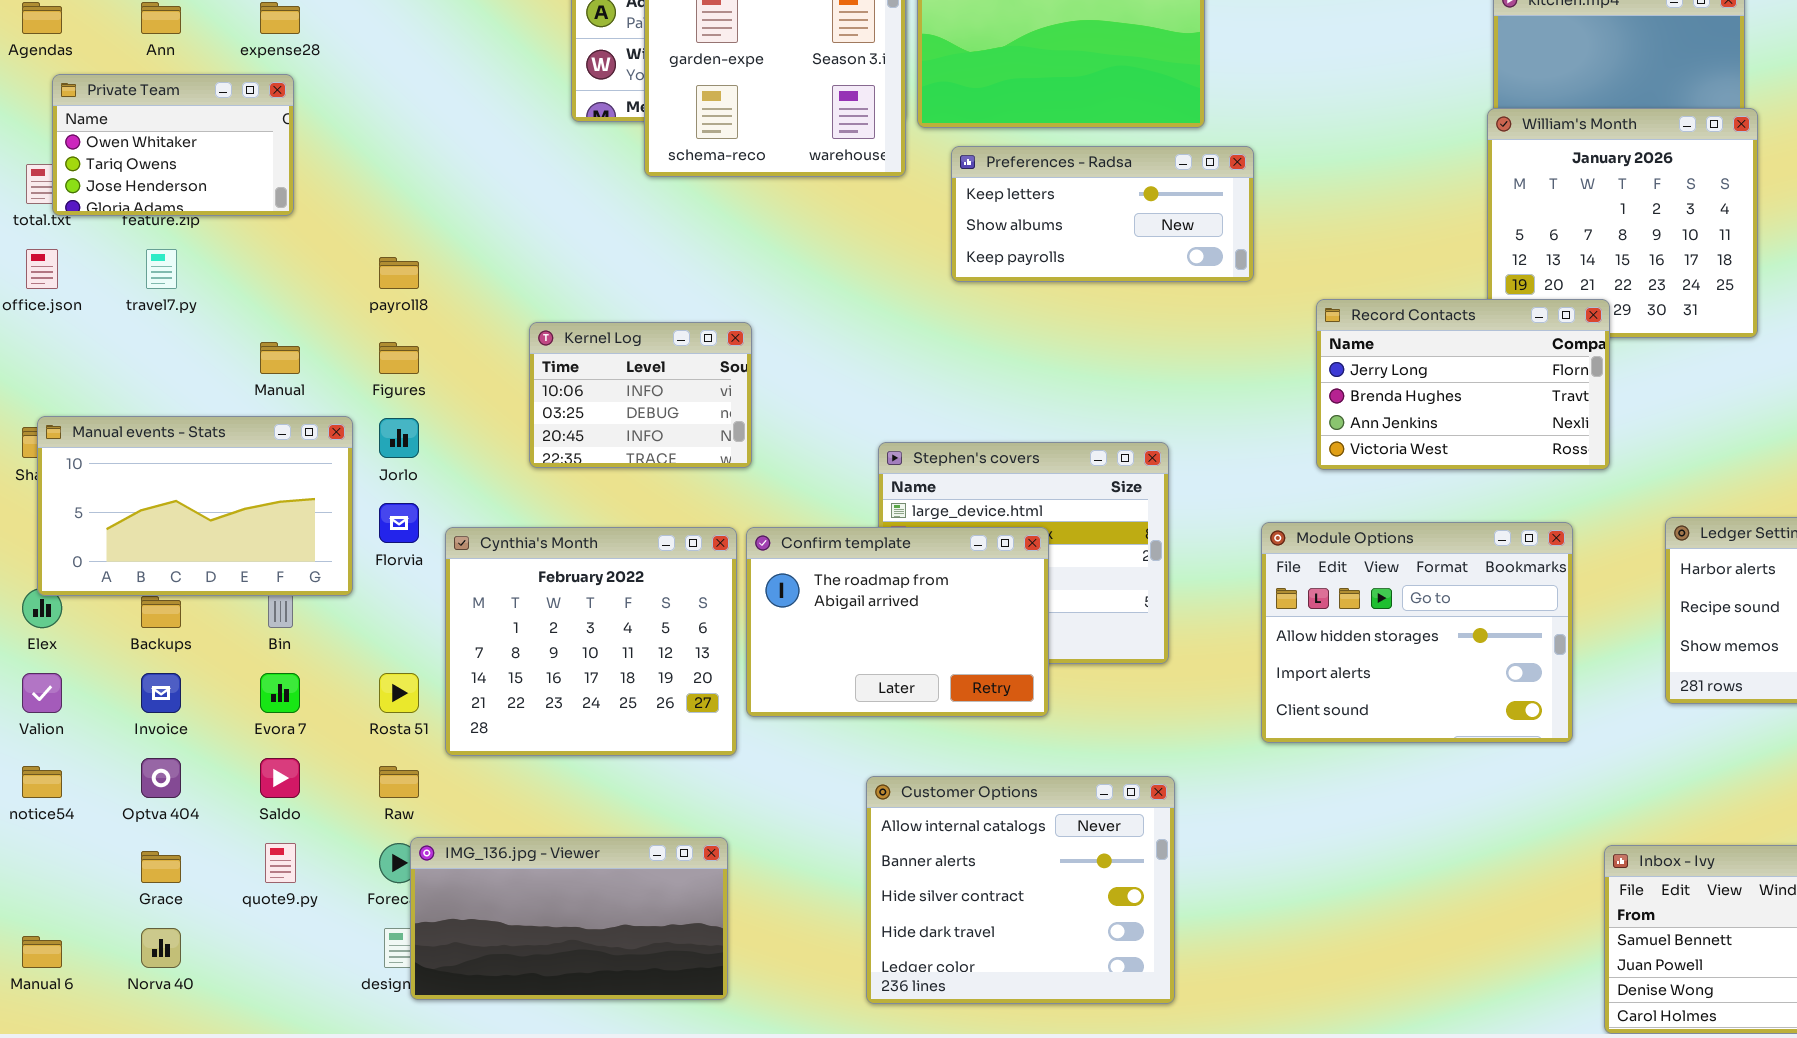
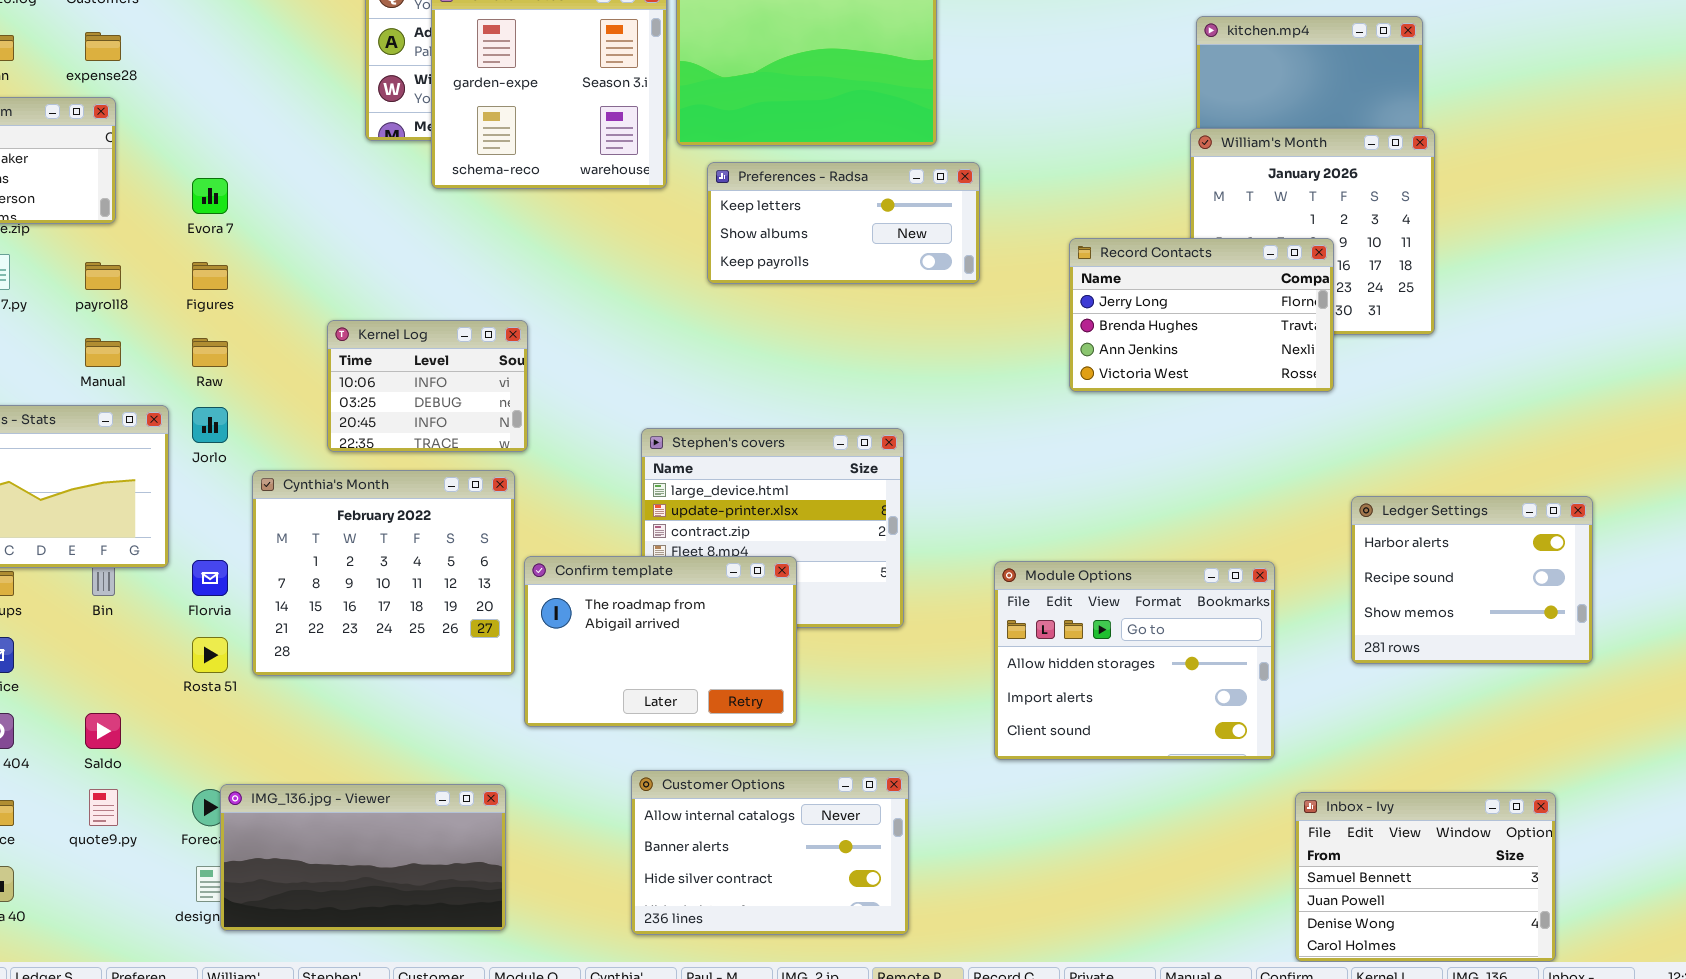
payroll8: [379,257,419,289] -> [85,262,121,290], moved
Record Contacts: [1316,299,1610,470] -> [1069,238,1334,392], moved
Figures: [379,342,419,374] -> [192,262,228,290], moved
Florvia: [379,503,419,543] -> [192,560,228,596], moved
Module Options: [1261,522,1573,743] -> [994,561,1275,760], moved
Cynthia's Month: [445,527,737,756] -> [252,470,515,676], moved
Confirm template: [746,527,1049,717] -> [524,556,797,727], moved
Evora 7: [260,673,300,713] -> [192,178,228,214], moved
Raw: [379,766,419,798] -> [192,338,228,367], moved
Customer Options: [866,776,1175,1004] -> [631,770,909,935], resized

